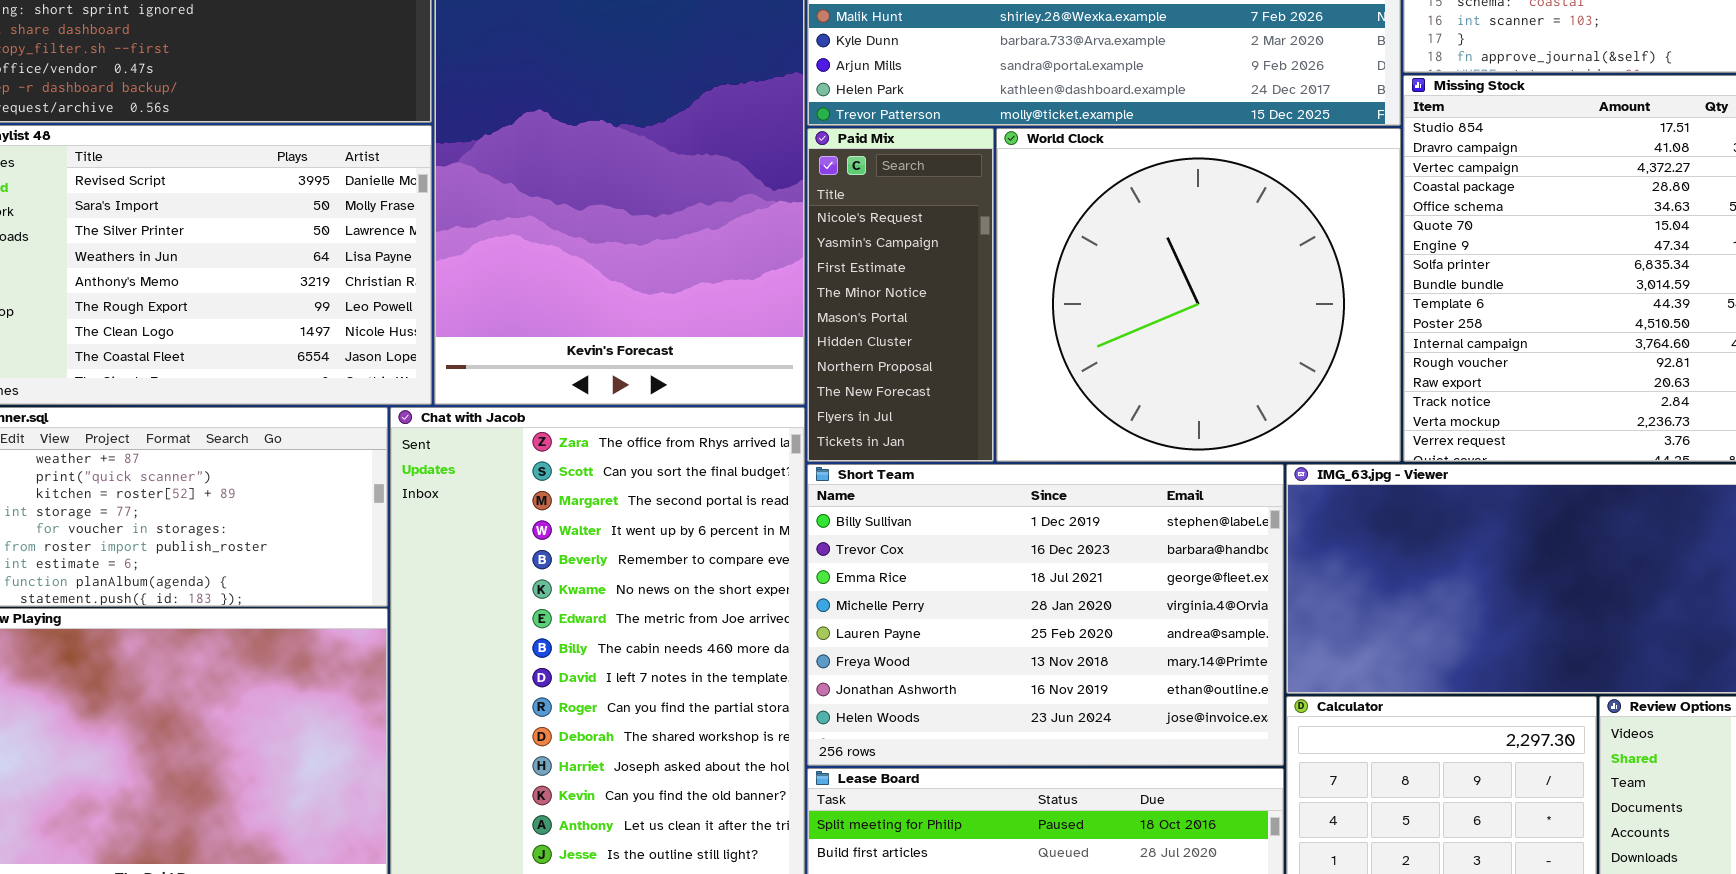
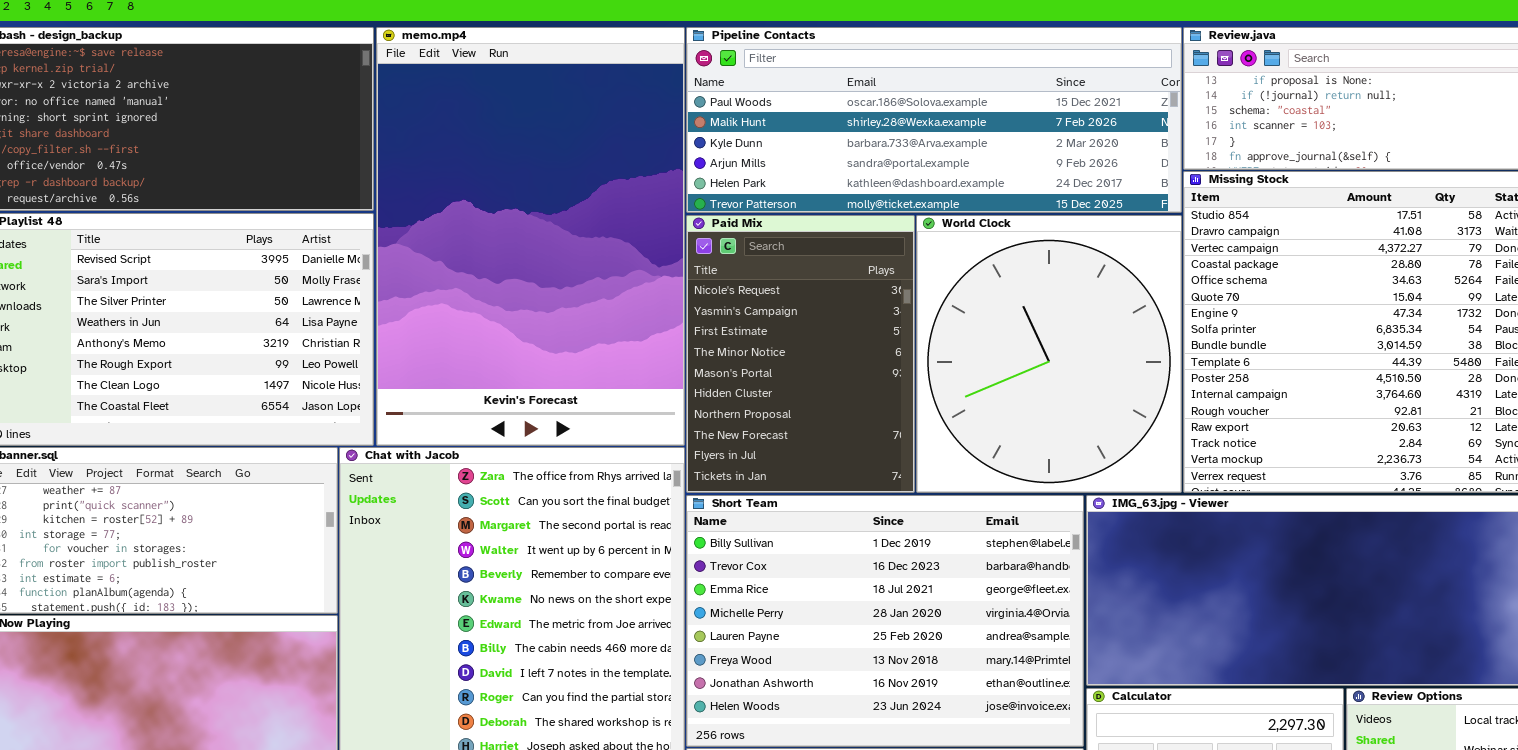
Paid Mix: [807,128,994,462] -> [686,215,915,493], resized
World Clock: [996,128,1401,462] -> [916,215,1182,493], resized

